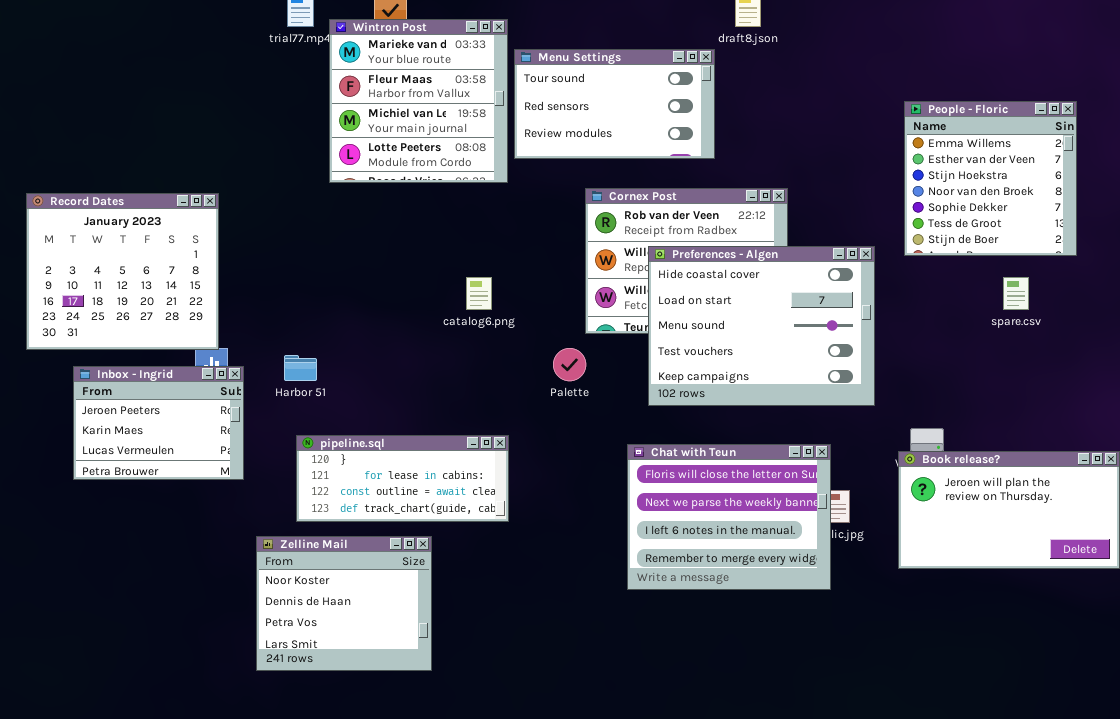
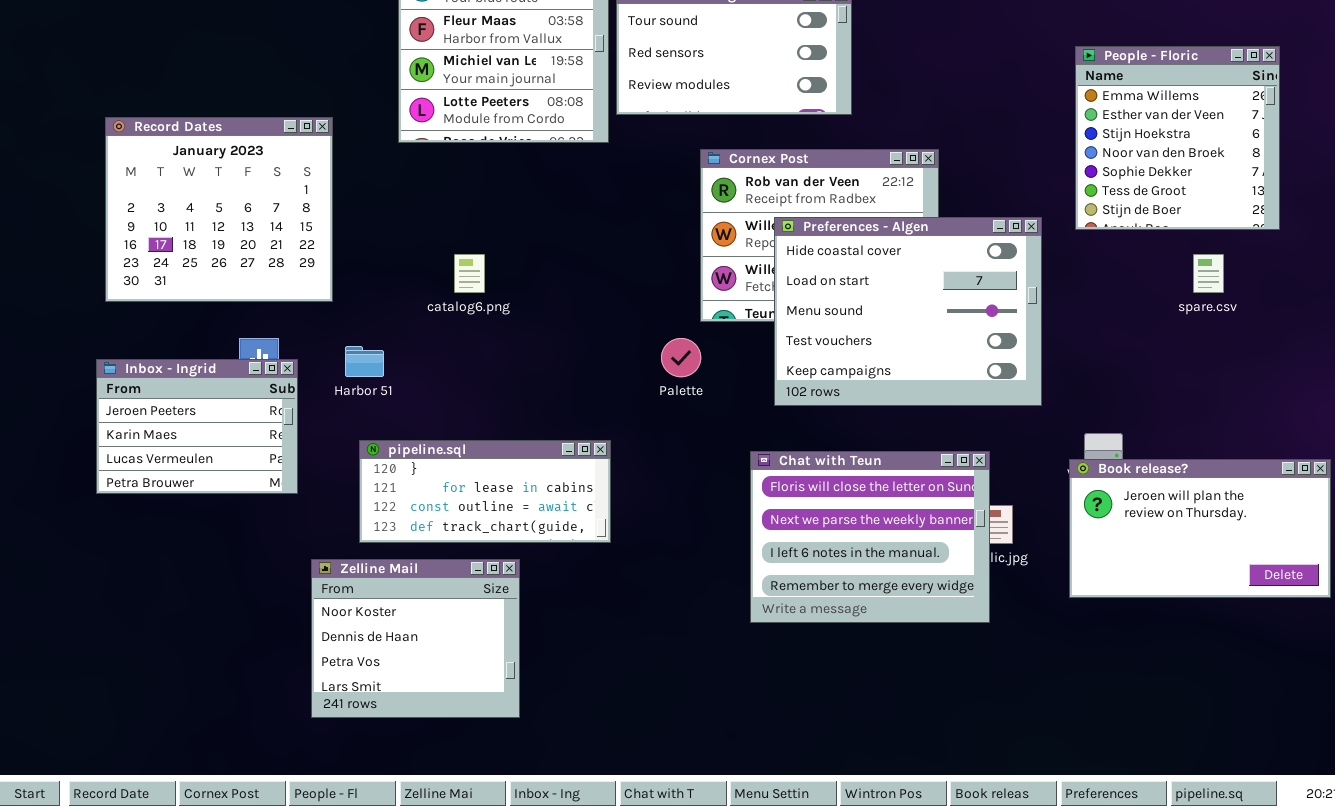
Record Dates: [26,193,219,350] -> [105,117,333,302], moved
catalog6.png: [466,277,492,310] -> [454,254,485,293], moved

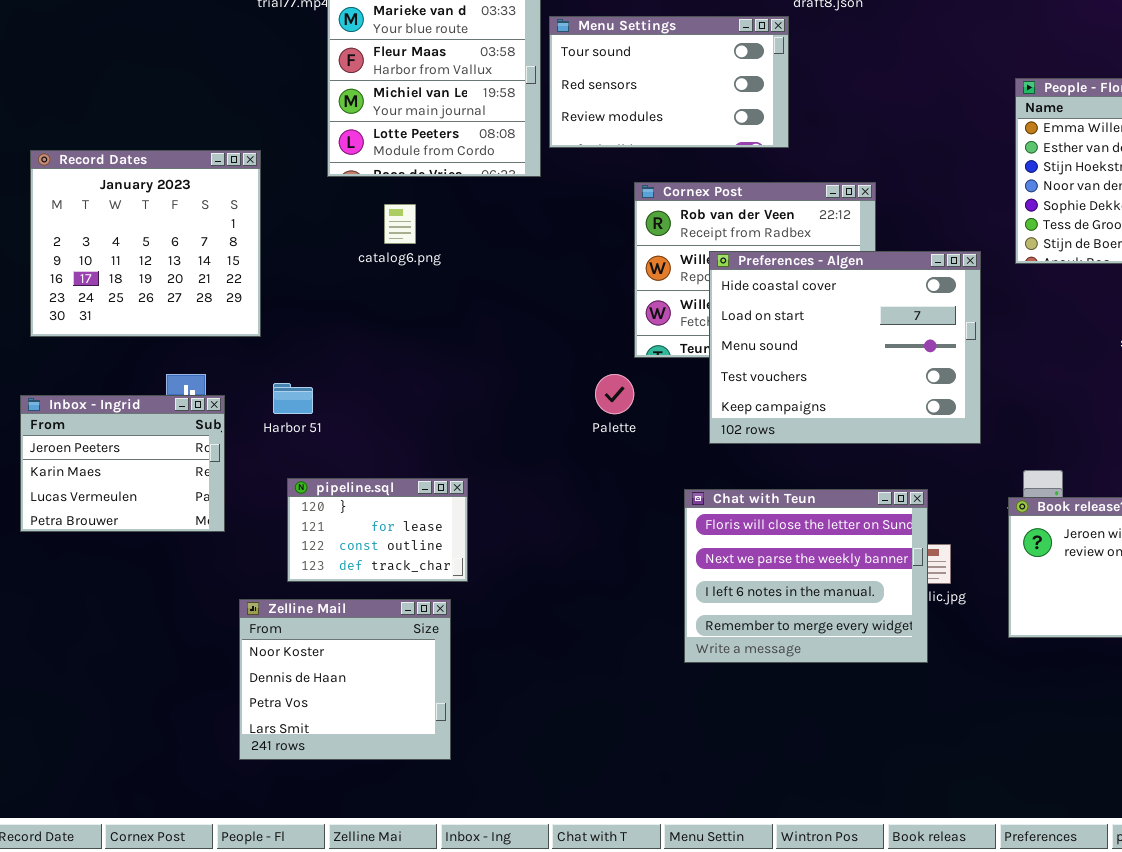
catalog6.png: [454,254,485,293] -> [384,204,416,244], moved
pipeline.sql: [359,440,611,543] -> [287,478,468,582], resized

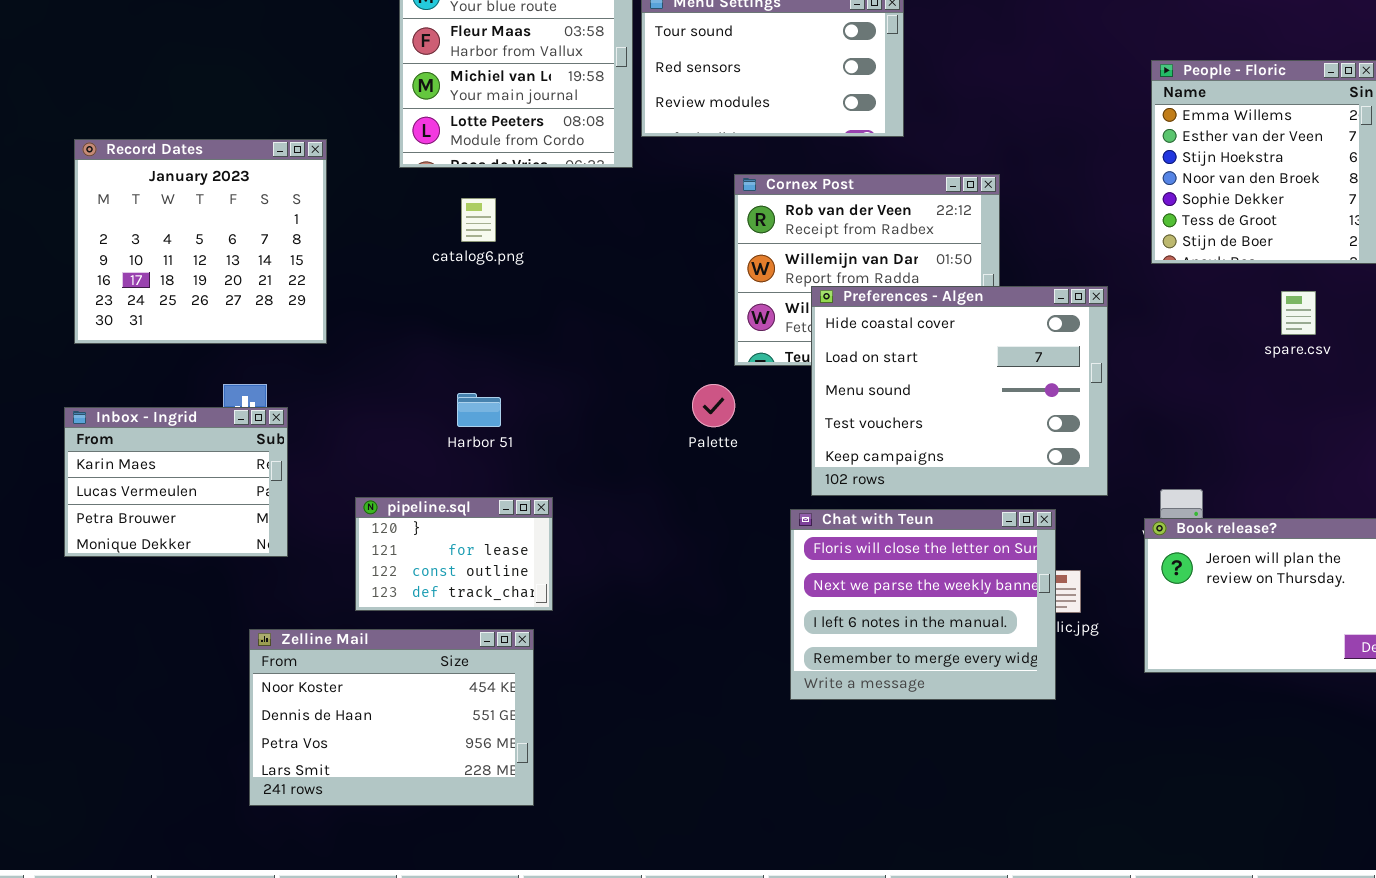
Preferences - Algen: [709,251,981,444] -> [811,286,1108,496], moved
Harbor 51: [273,383,313,414] -> [457,393,501,427], moved
Inbox - Ingrid: [20,395,225,532] -> [64,407,288,557], scrolled down 1 row
Zelline Mail: [239,599,451,760] -> [249,629,534,806], resized

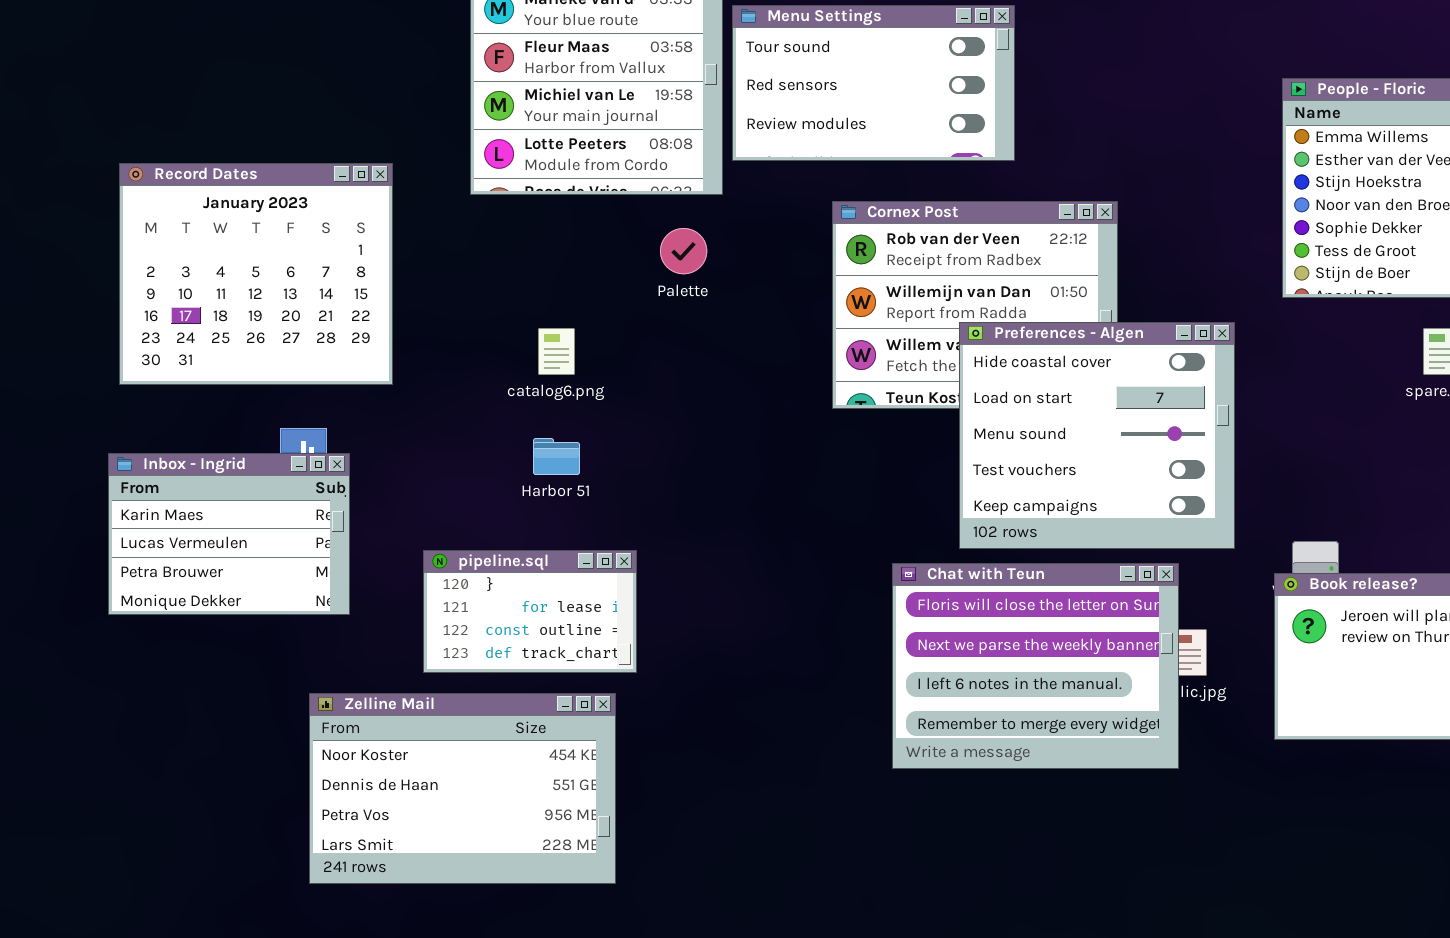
catalog6.png: [461,198,496,242] -> [538,328,575,375], moved
Preferences - Algen: [811,286,1108,496] -> [959,322,1235,549], resized
Palette: [692,384,735,427] -> [660,228,707,274], moved

